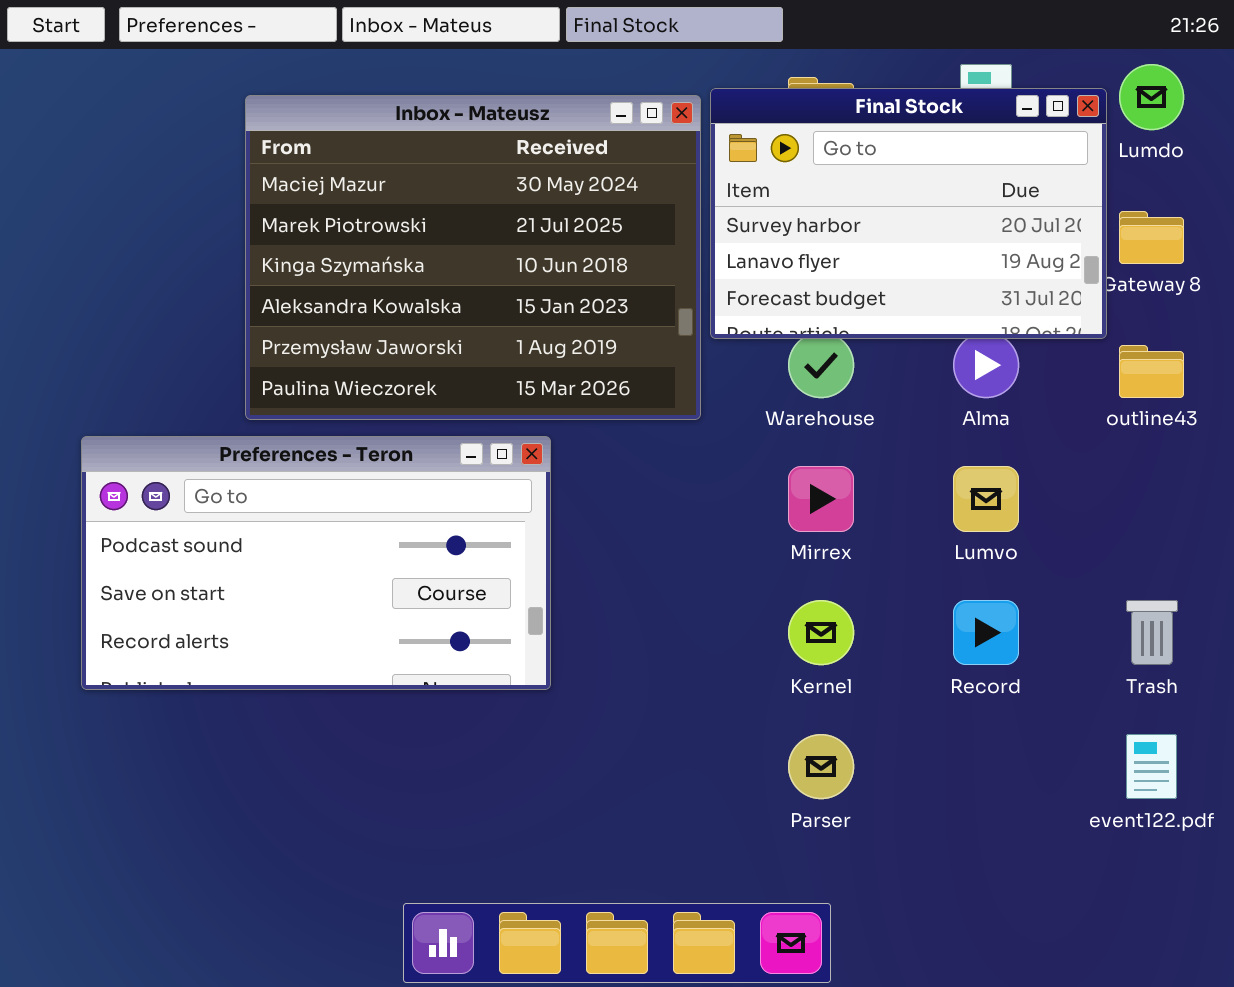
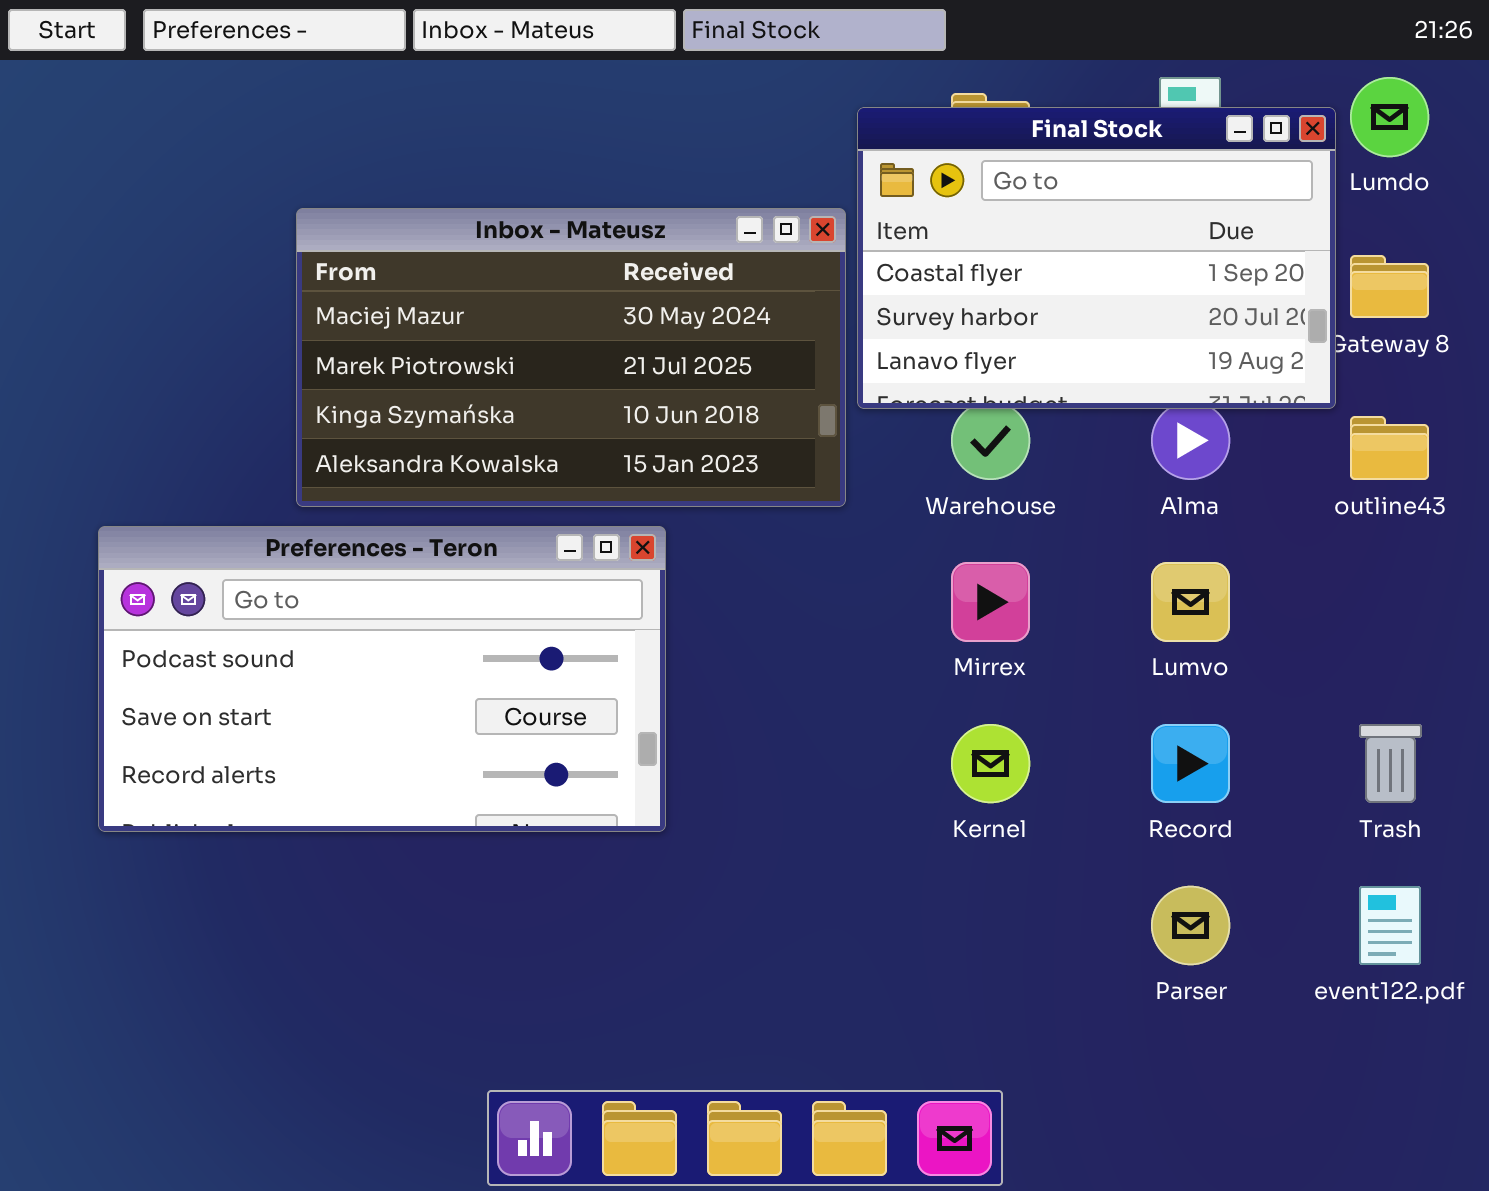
Final Stock: [710,88,1107,339] -> [857,107,1336,409], scrolled up 1 row
Inbox - Mateusz: [245,95,701,420] -> [296,208,846,507], resized
Parser: [788,734,854,799] -> [1151,886,1230,965], moved

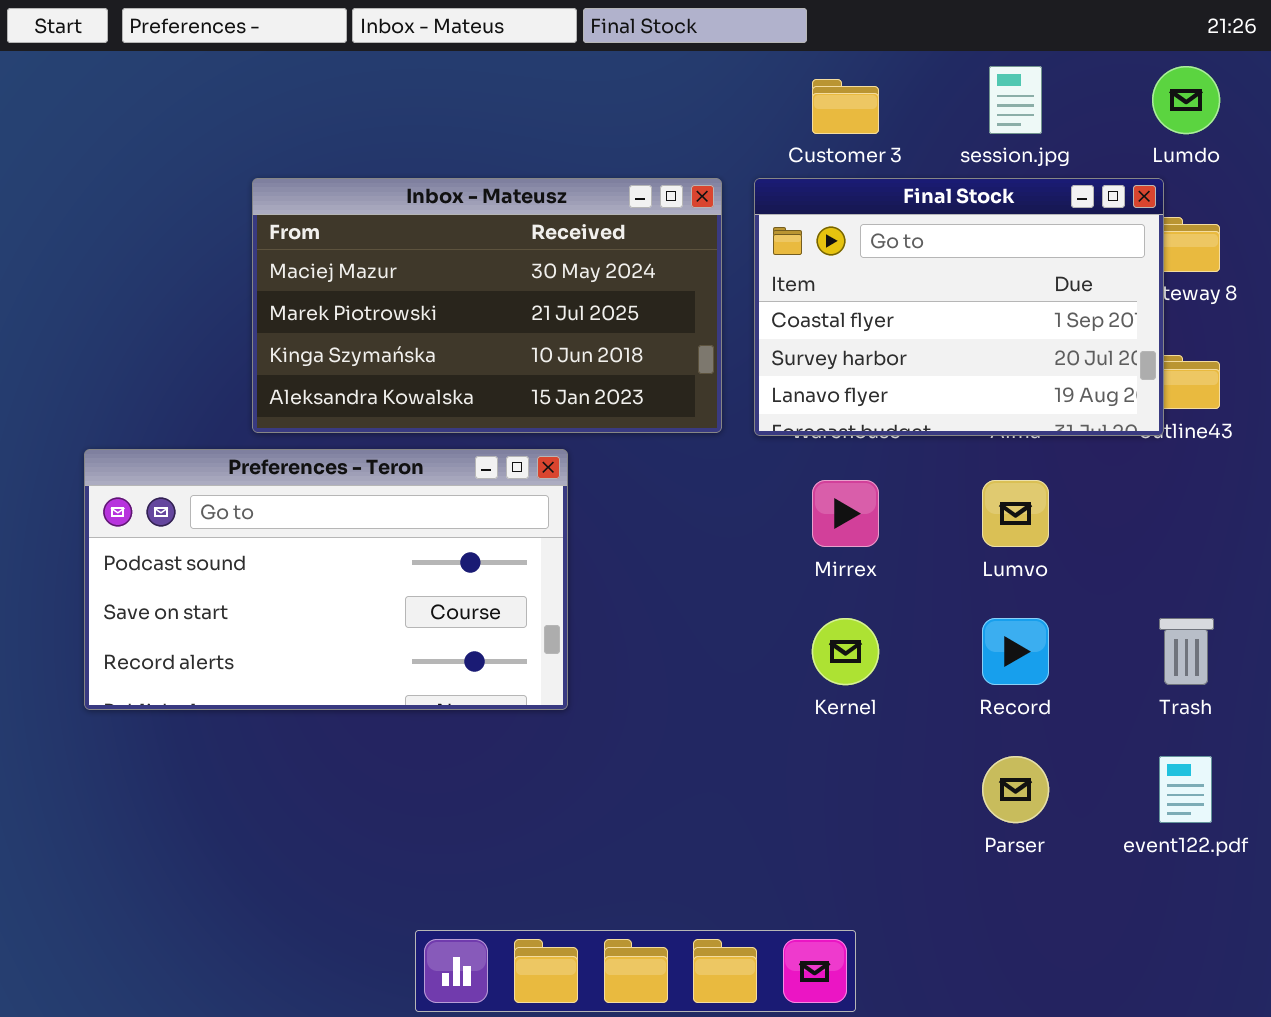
Final Stock: [857,107,1336,409] -> [754,178,1164,436], moved

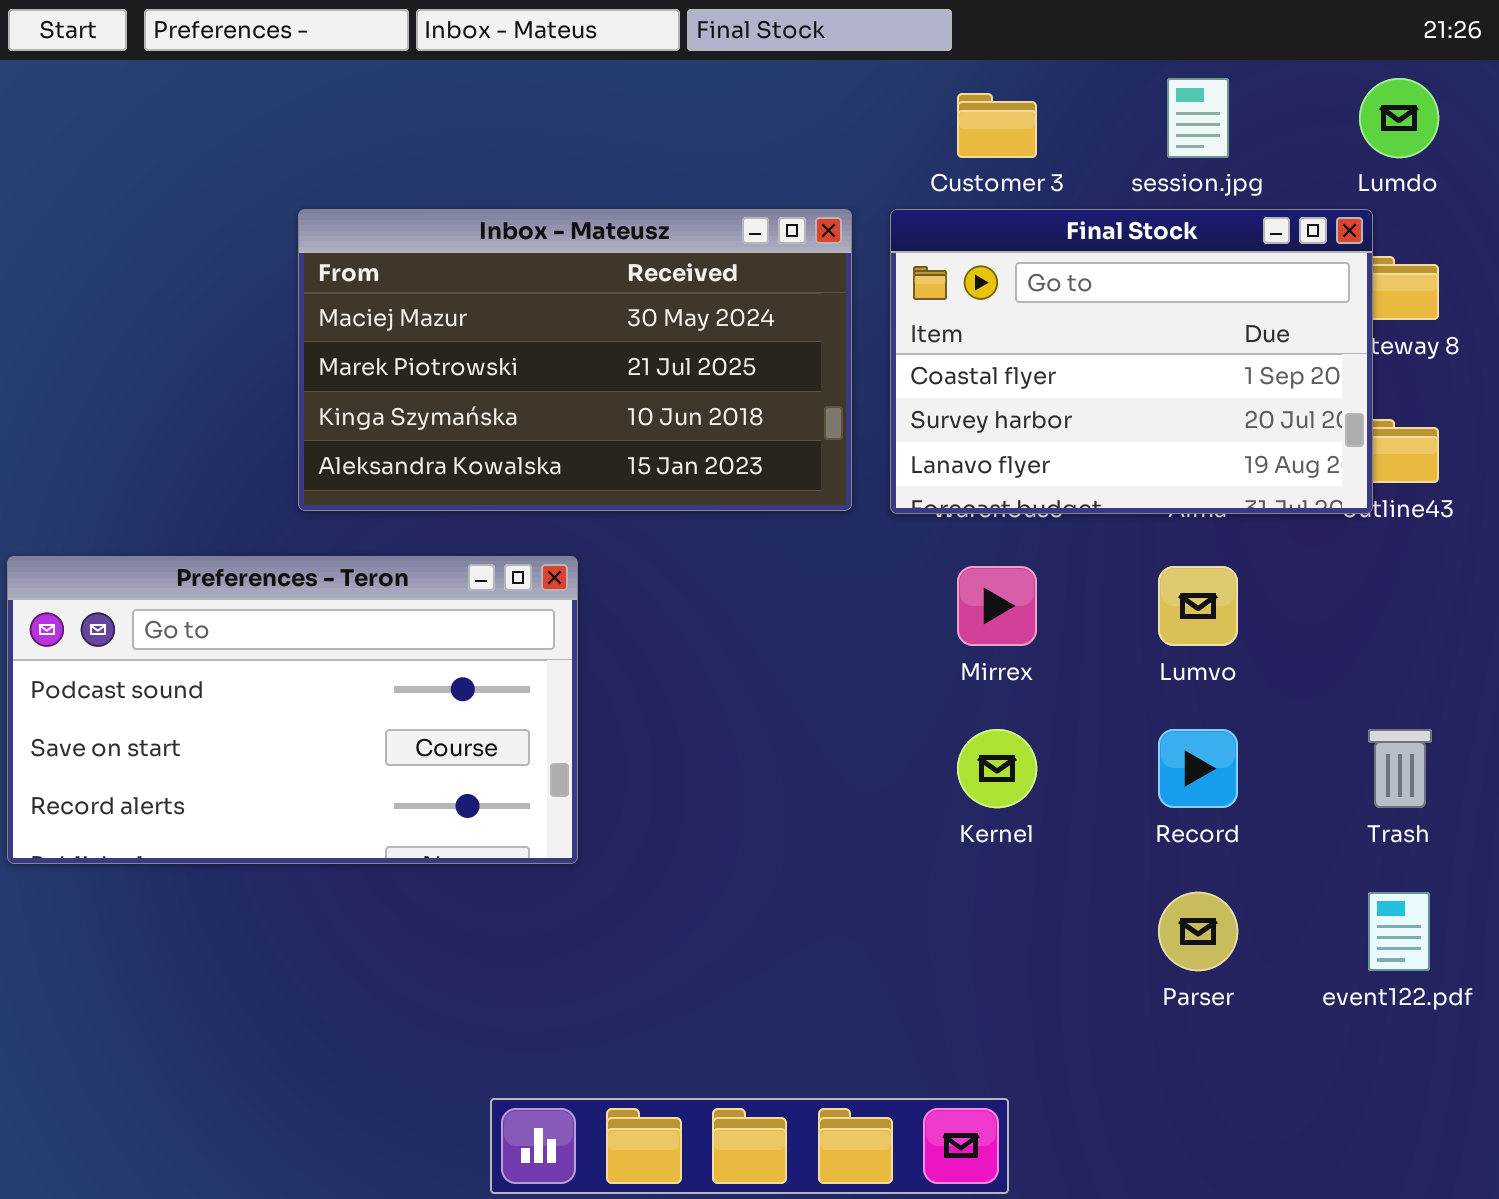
Preferences - Teron: [84,449,568,710] -> [7,556,578,864], moved

